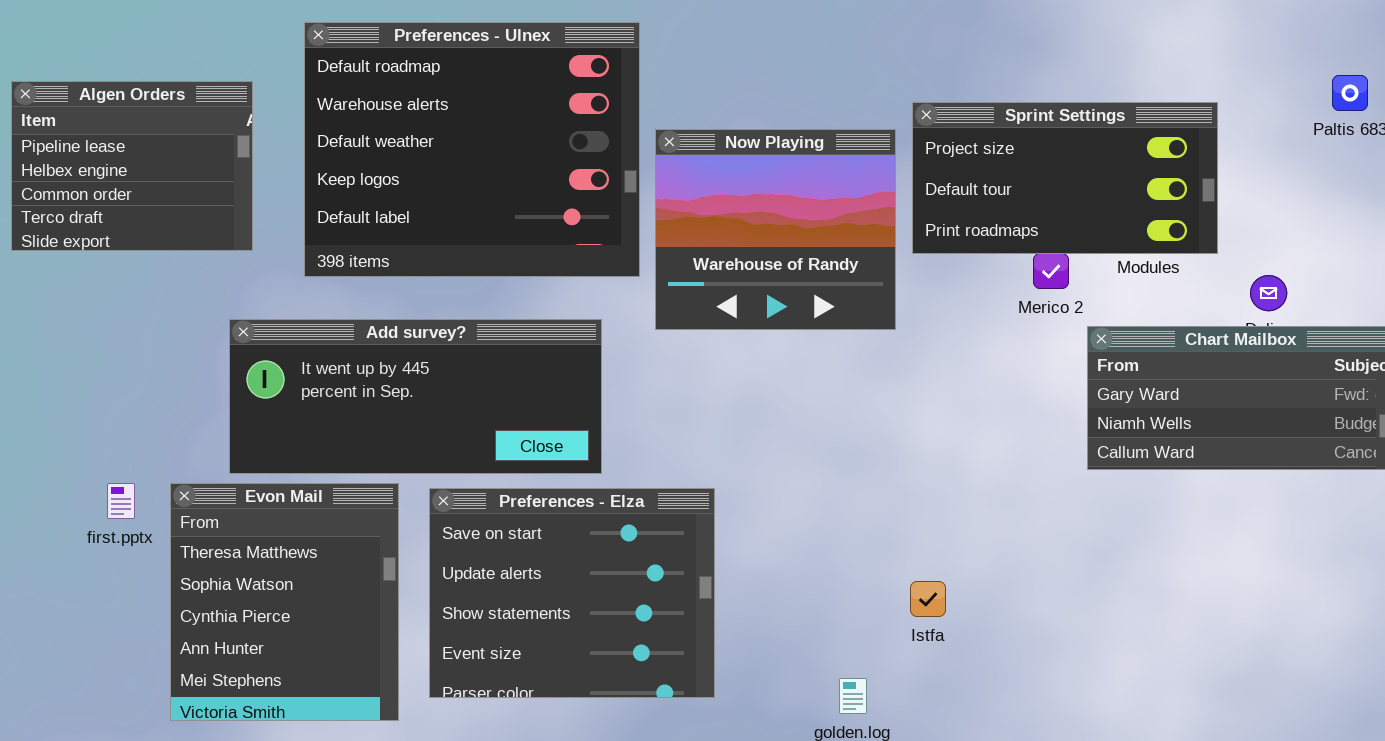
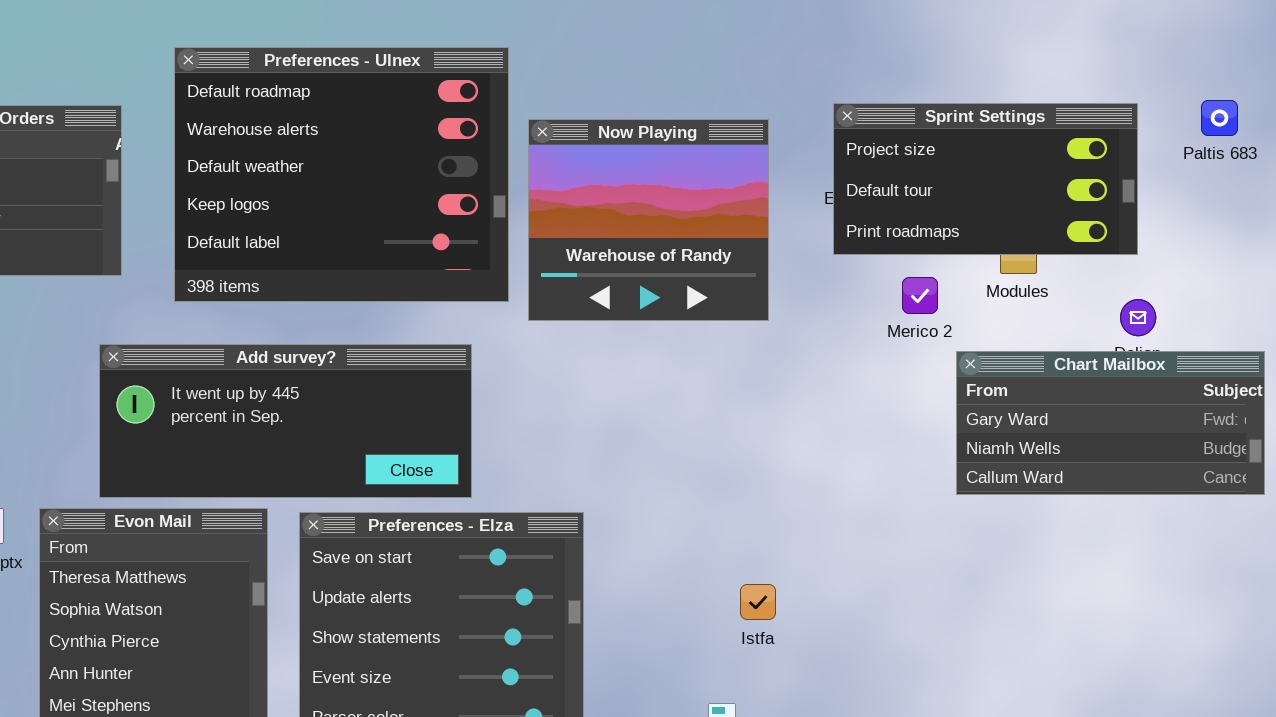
Sprint Settings: [912,102,1218,254] -> [833,103,1138,255], moved
Now Playing: [655,129,896,330] -> [528,119,769,321], moved
Istfa: [910,581,946,617] -> [740,584,776,620], moved

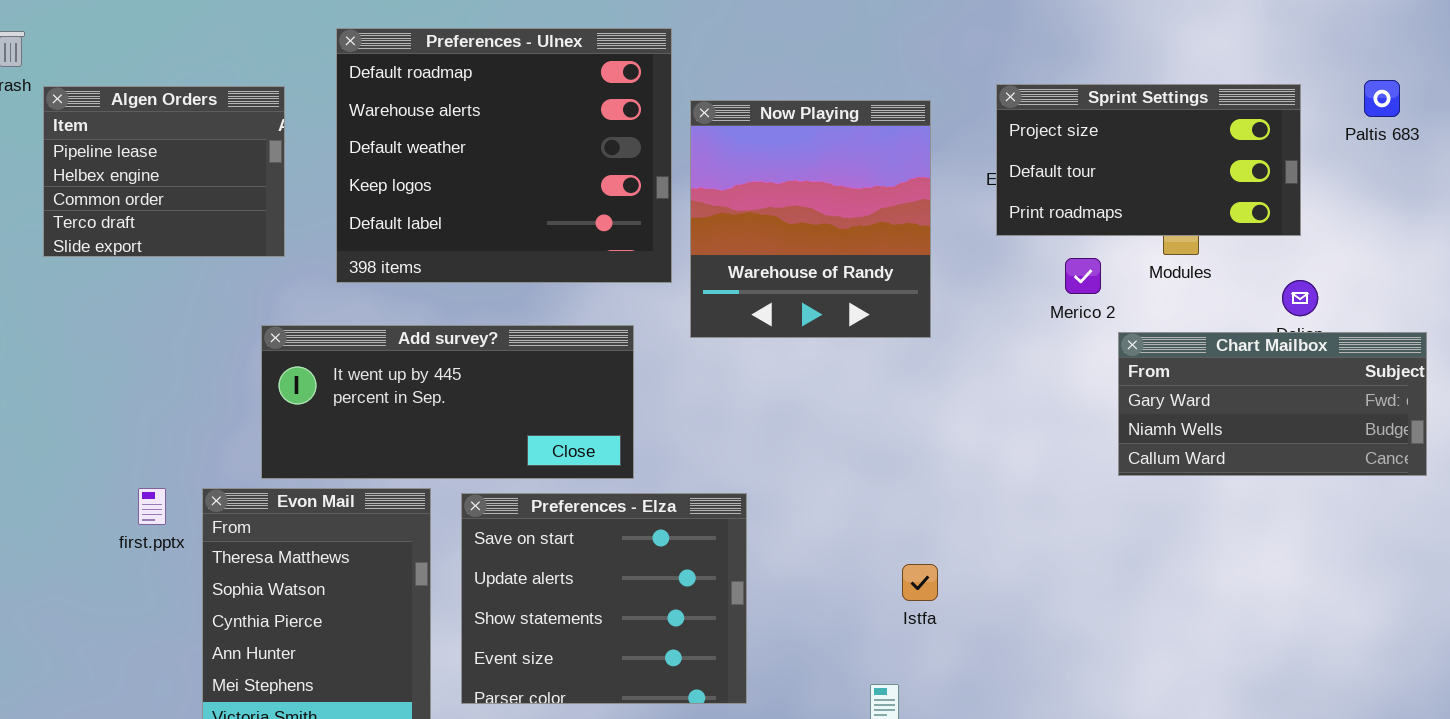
Now Playing: [528,119,769,321] -> [690,100,931,338], resized

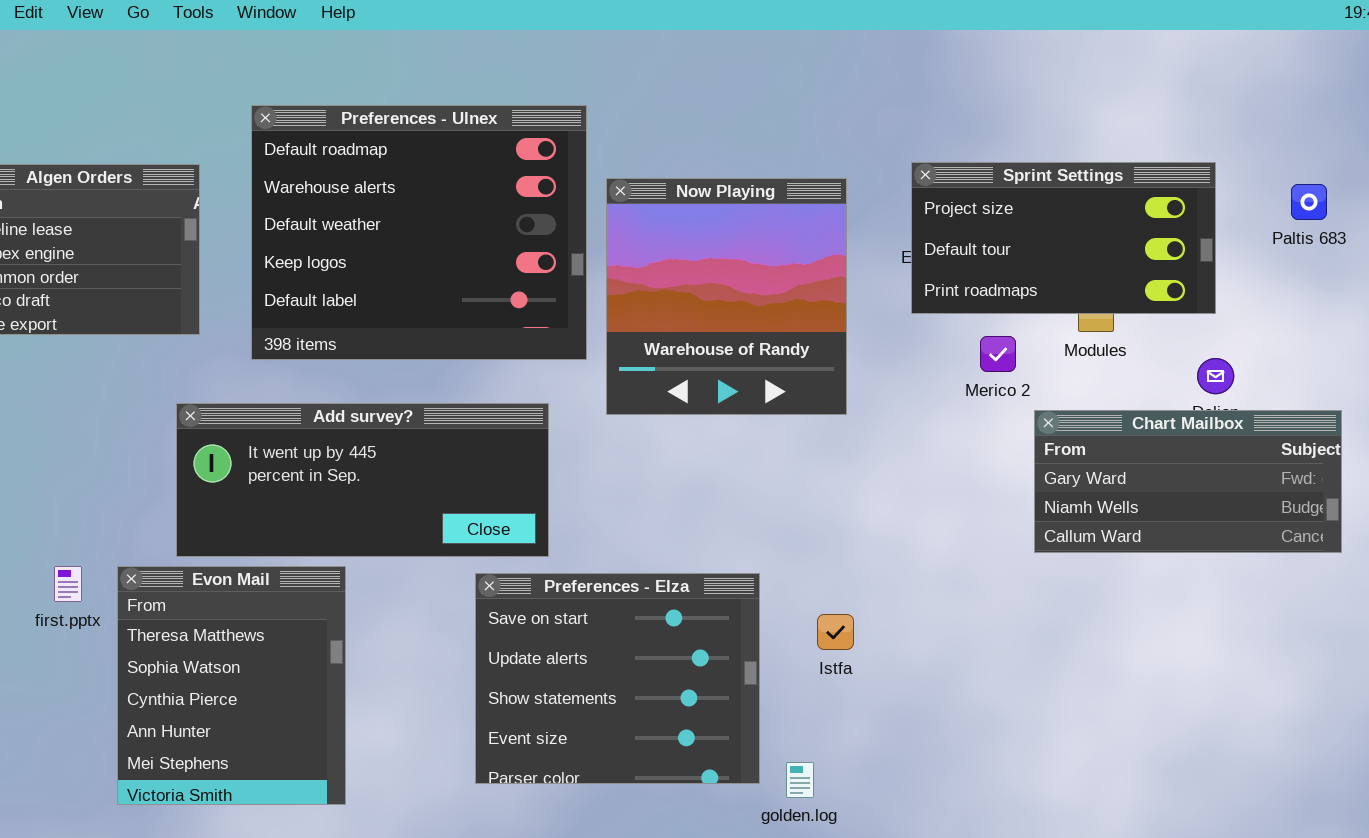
Paltis 683: [1364,80,1400,117] -> [1291,184,1327,220], moved
Preferences - Elza: [461,493,747,704] -> [475,573,760,784], moved
Istfa: [902,564,938,601] -> [817,614,854,650], moved

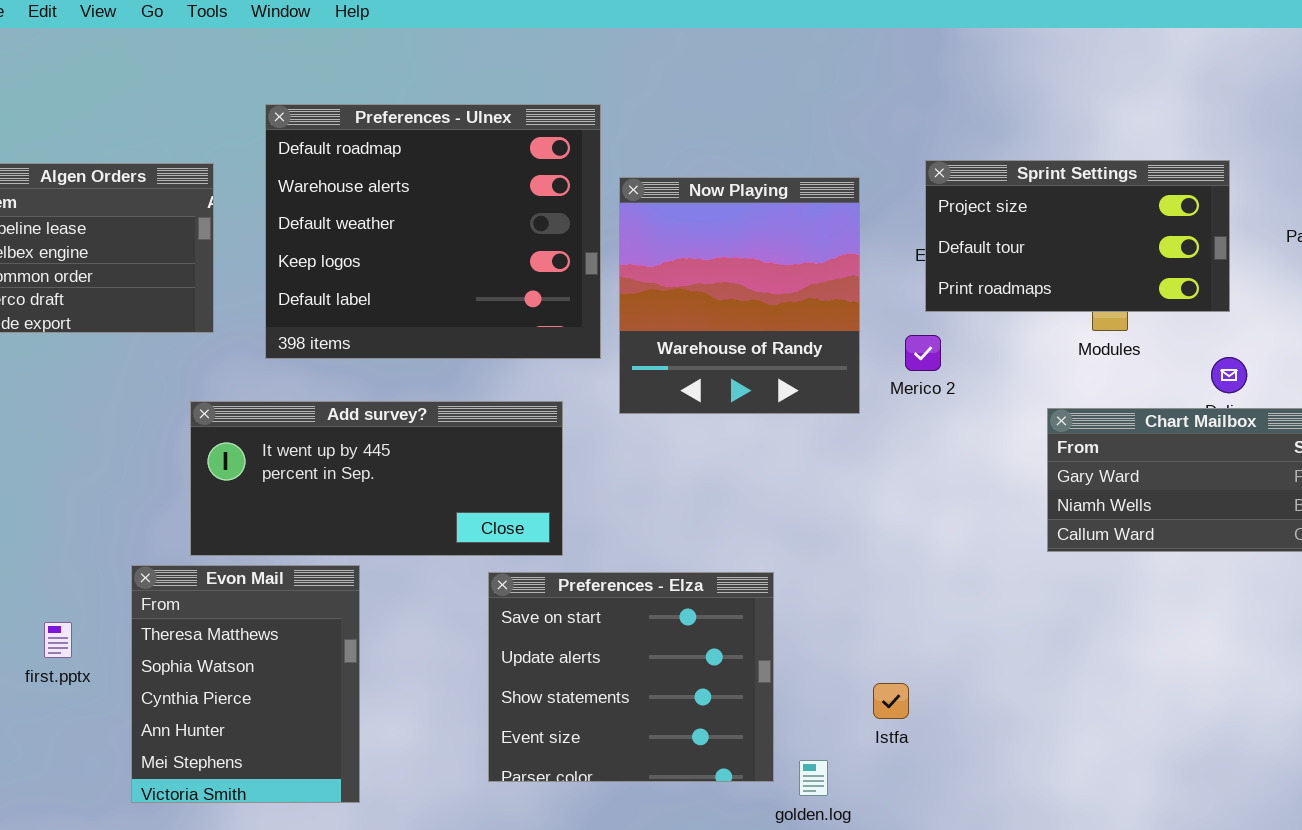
Merico 2: [980,336,1016,372] -> [905,335,941,371], moved
first.pptx: [54,566,82,602] -> [44,622,72,658], moved
Istfa: [817,614,854,650] -> [873,683,909,719], moved

